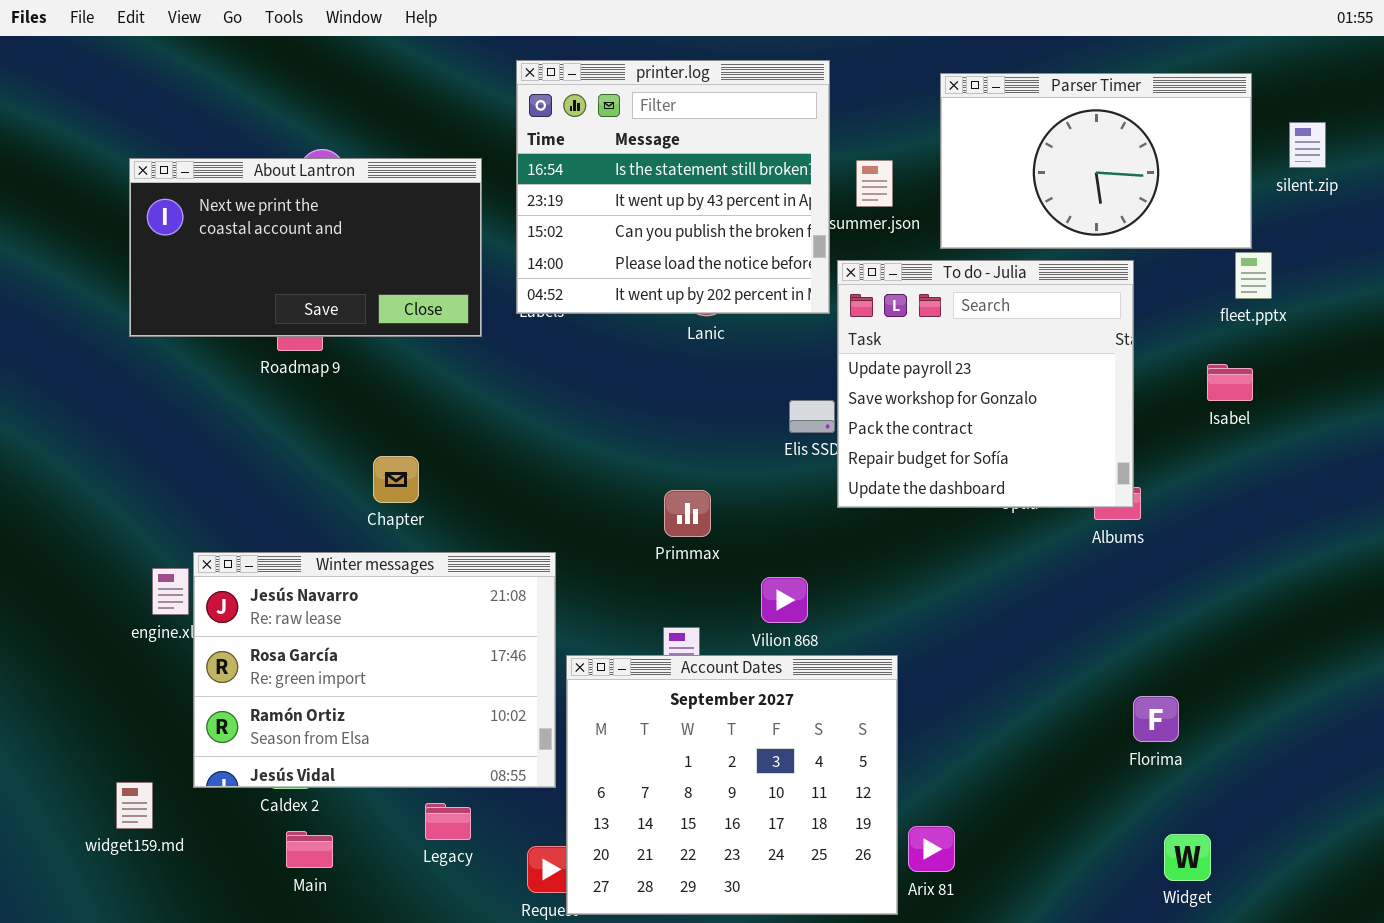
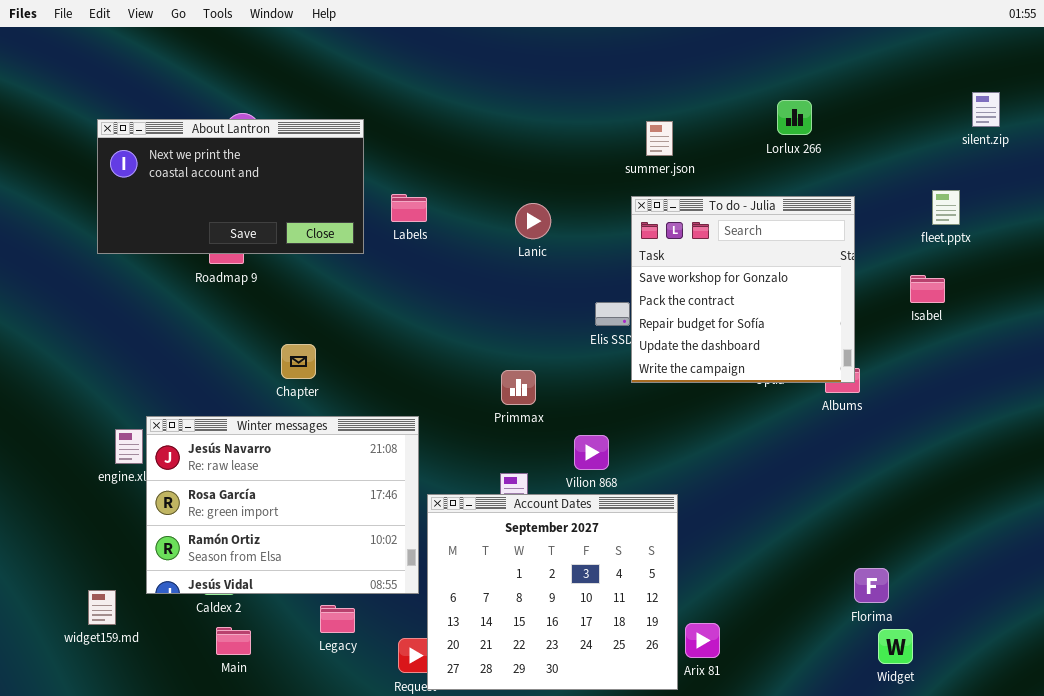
printer.log: [516,60,830,314] -> none, closed
Parser Timer: [940,73,1252,249] -> none, closed
To do - Julia: [837,260,1134,508] -> [631,196,855,383], scrolled down 1 row
Florima: [1133,696,1179,742] -> [854,568,889,603], moved

